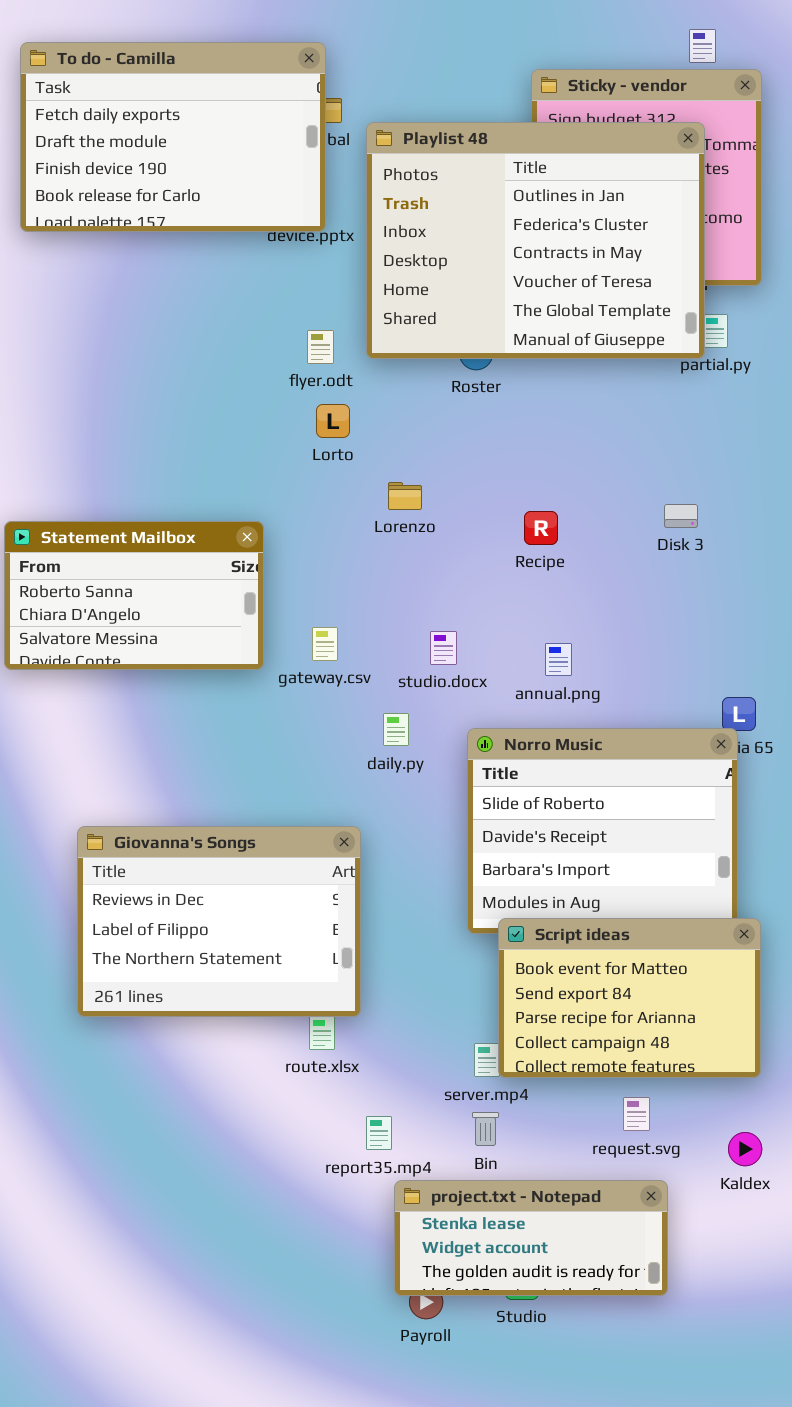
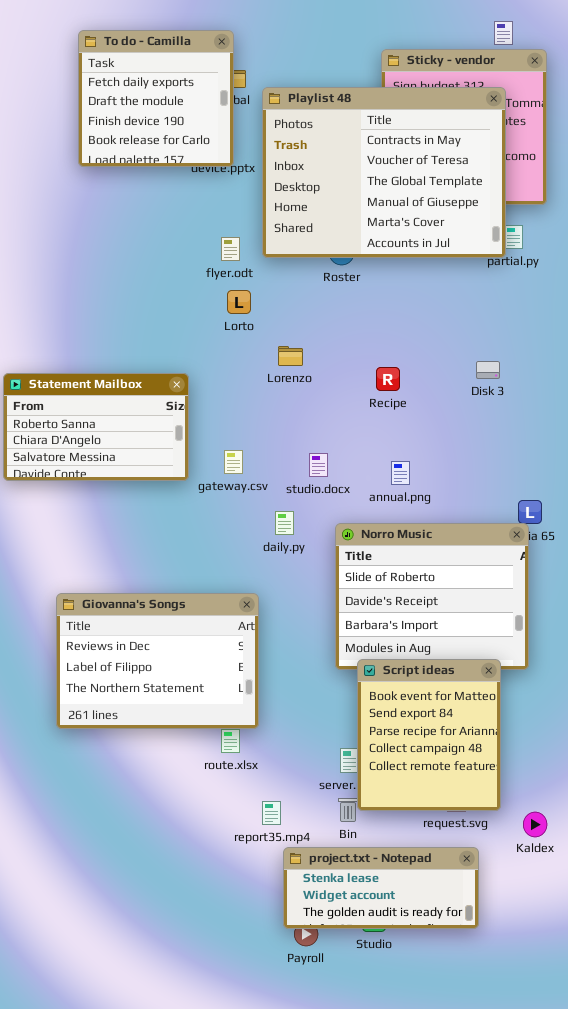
To do - Camilla: [20,42,326,232] -> [78,30,234,167], resized
Playlist 48: [366,122,705,359] -> [262,87,506,258], scrolled down 2 rows
Script ideas: [498,918,761,1078] -> [357,659,501,811], resized

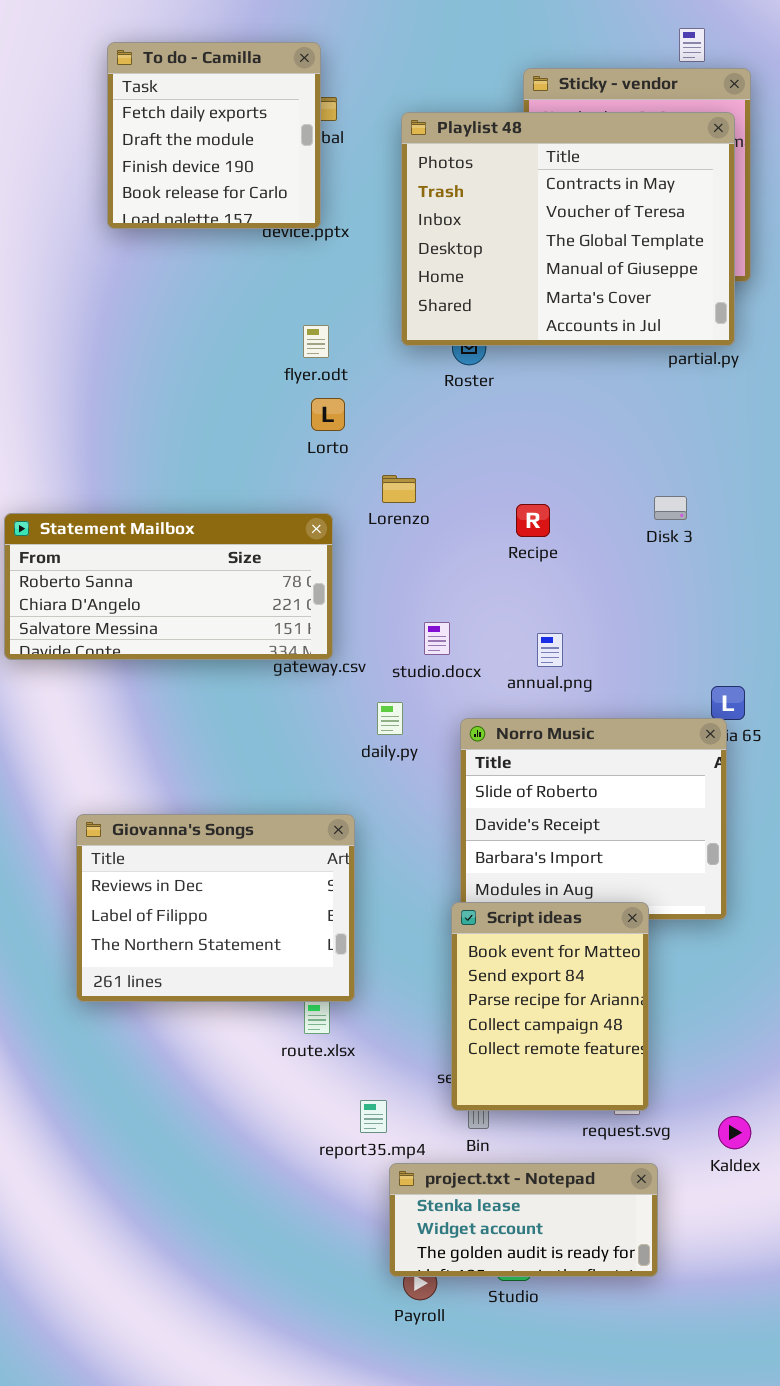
Playlist 48: [262,87,506,258] -> [401,112,735,346], moved
Statement Mailbox: [3,373,189,481] -> [4,513,333,660], resized
Script ideas: [357,659,501,811] -> [451,902,649,1111], moved

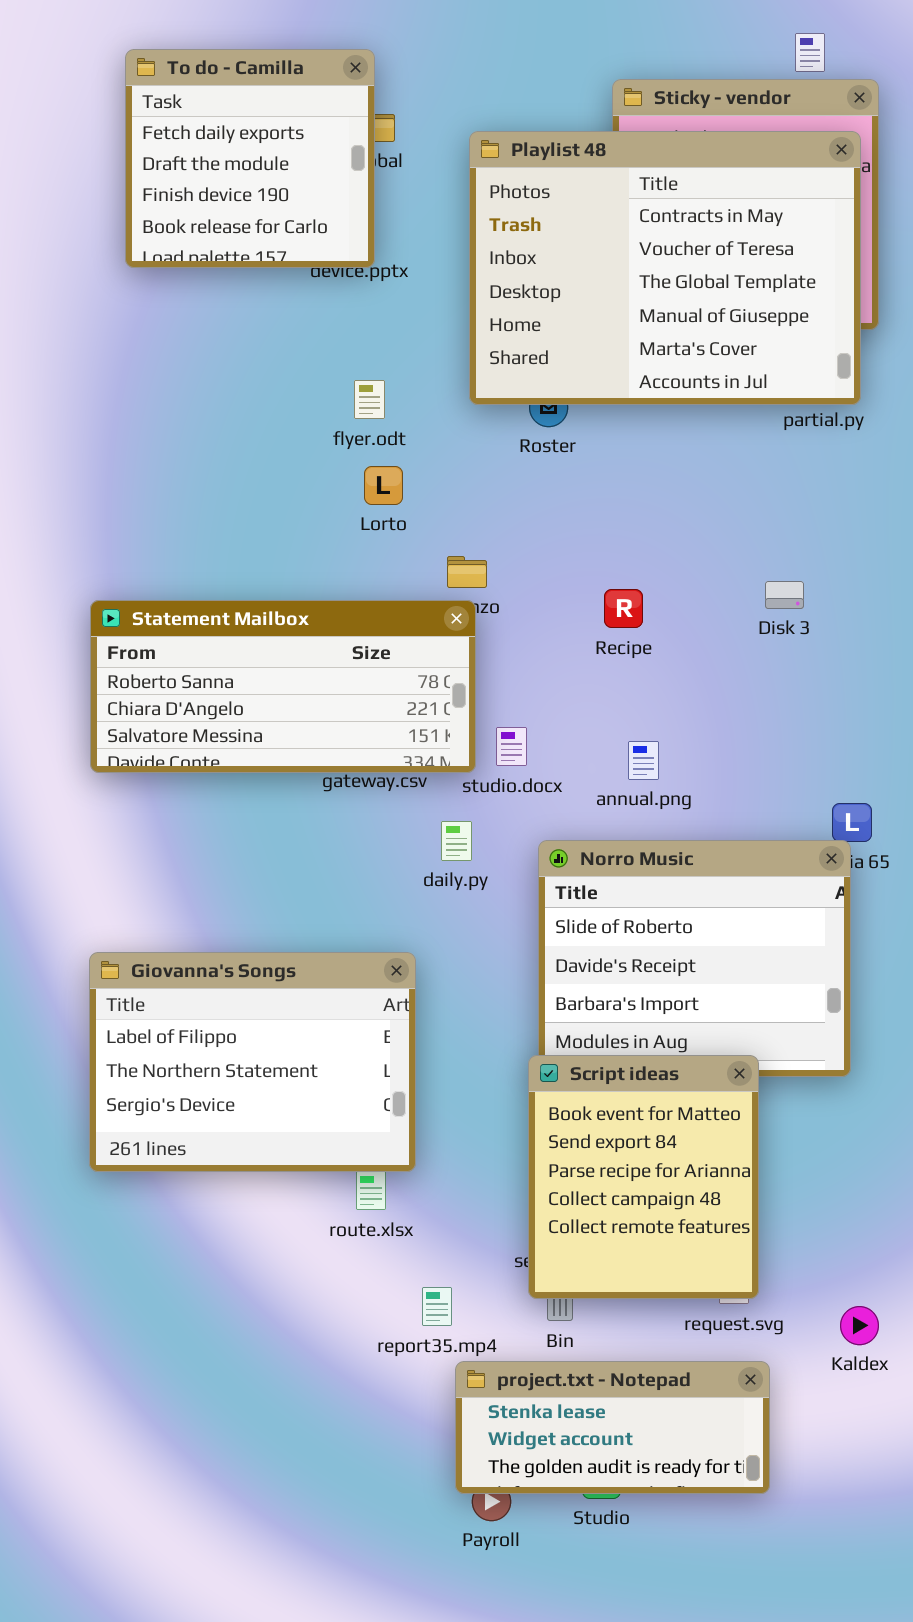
Statement Mailbox: [4,513,333,660] -> [90,600,476,773], moved
Giovanna's Songs: [76,814,355,1002] -> [89,952,416,1172], scrolled down 1 row

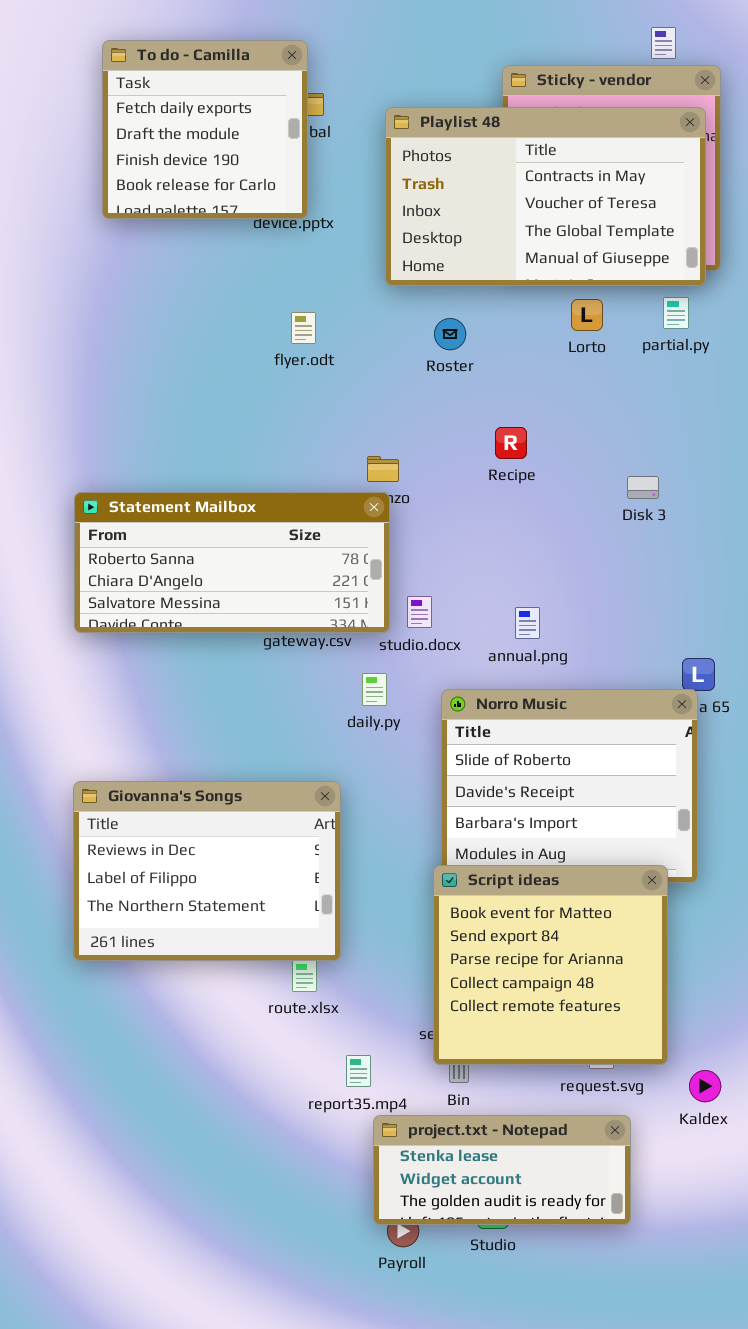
Playlist 48: [469,131,861,405] -> [385,107,706,286], resized
Lorto: [364,466,403,505] -> [571,299,603,331], moved
Recipe: [604,589,643,628] -> [495,427,527,459], moved
Giovanna's Songs: [89,952,416,1172] -> [73,781,341,961], scrolled up 1 row
Script ideas: [528,1055,759,1299] -> [433,865,668,1065], resized

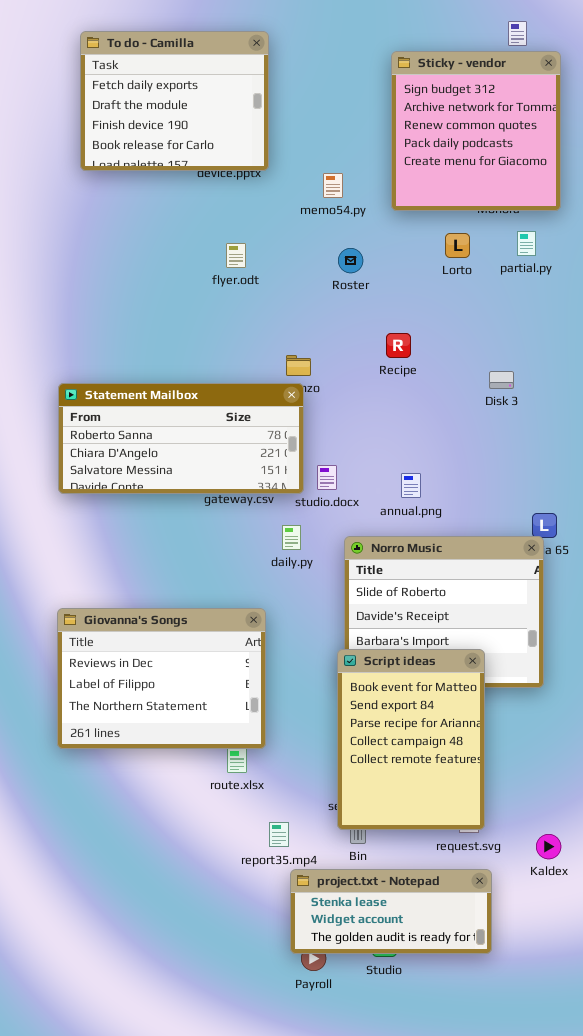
To do - Camilla: [102,40,308,219] -> [80,31,269,171], resized
Playlist 48: [385,107,706,286] -> none, closed
Script ideas: [433,865,668,1065] -> [337,649,485,830], resized

